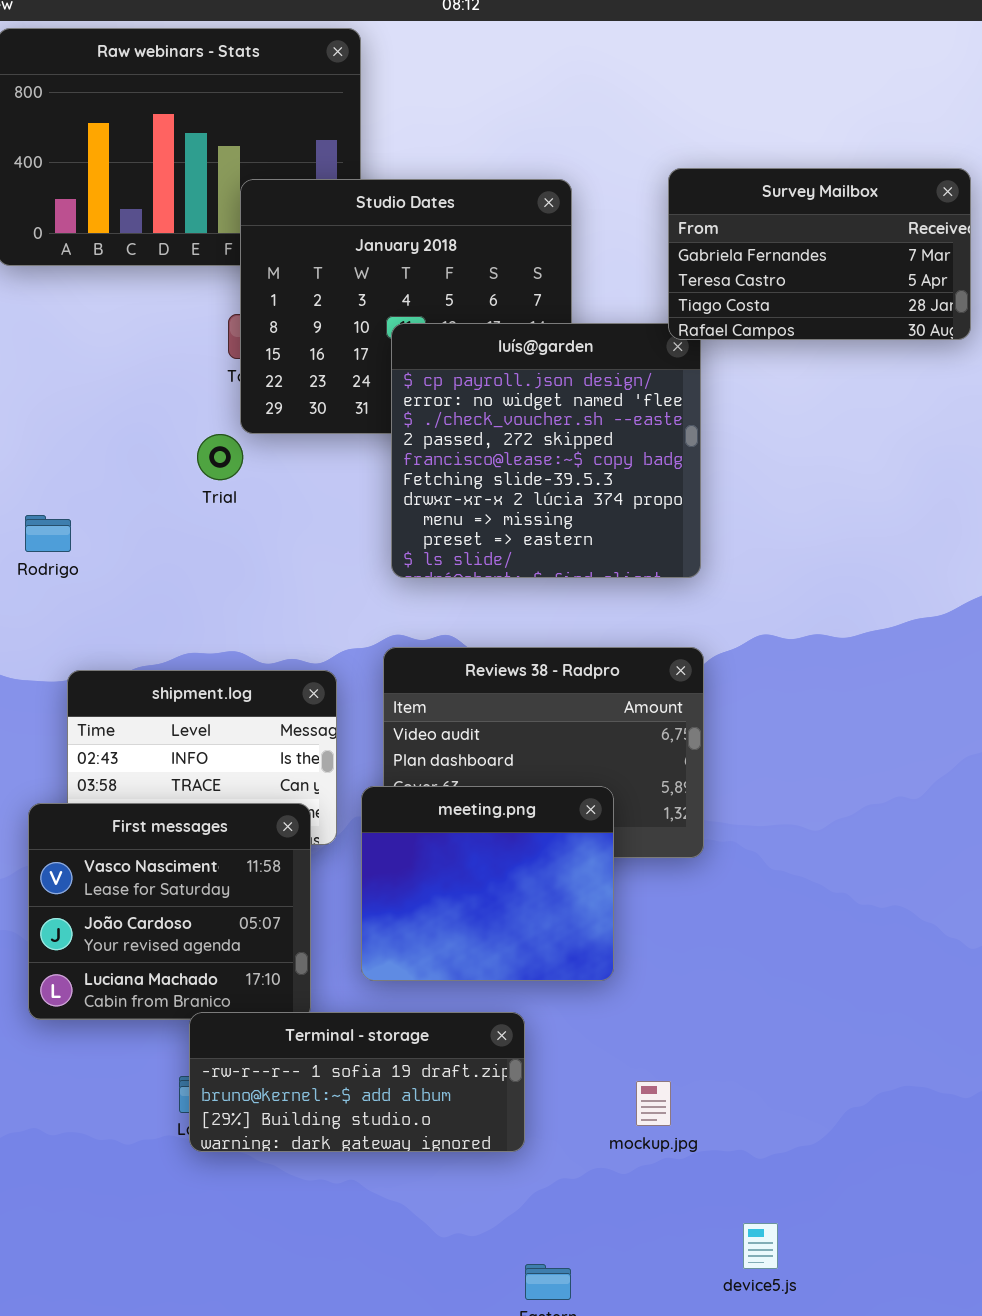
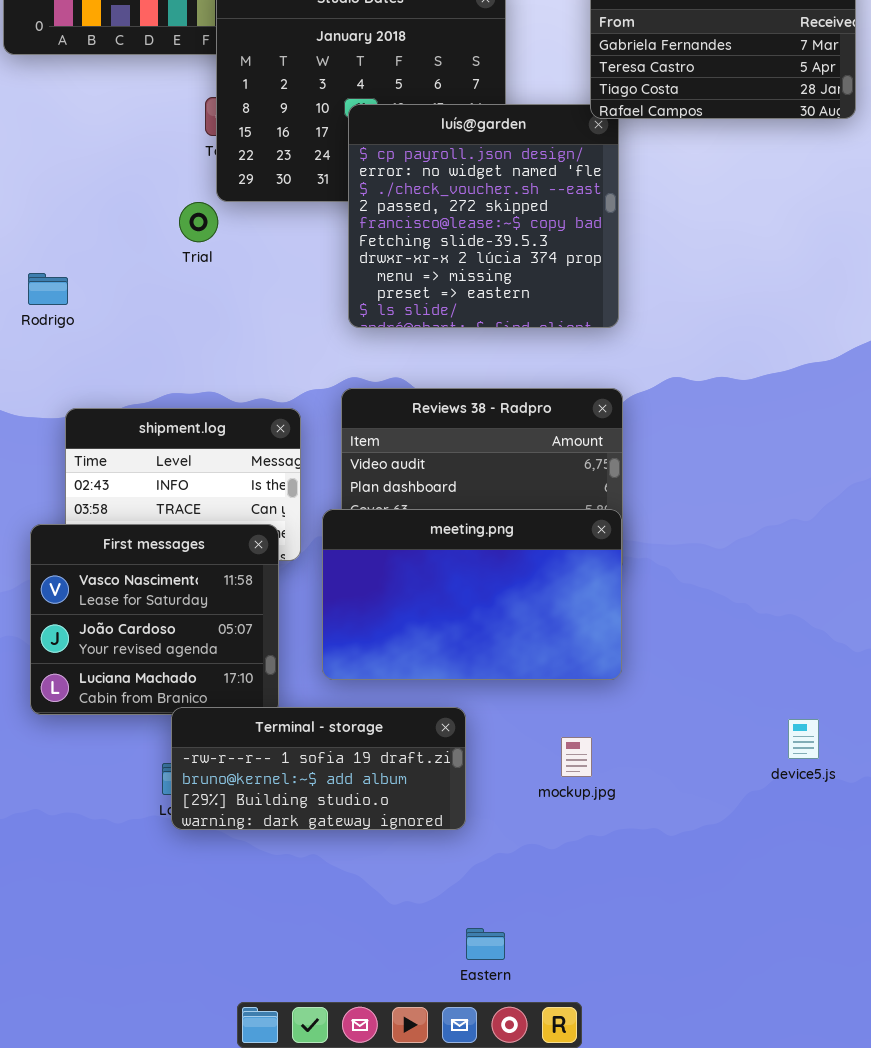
meeting.png: [361,786,614,981] -> [322,509,622,680], resized
mockup.jpg: [636,1081,671,1126] -> [561,737,592,777], moved
device5.js: [743,1223,778,1269] -> [788,719,819,759], moved

